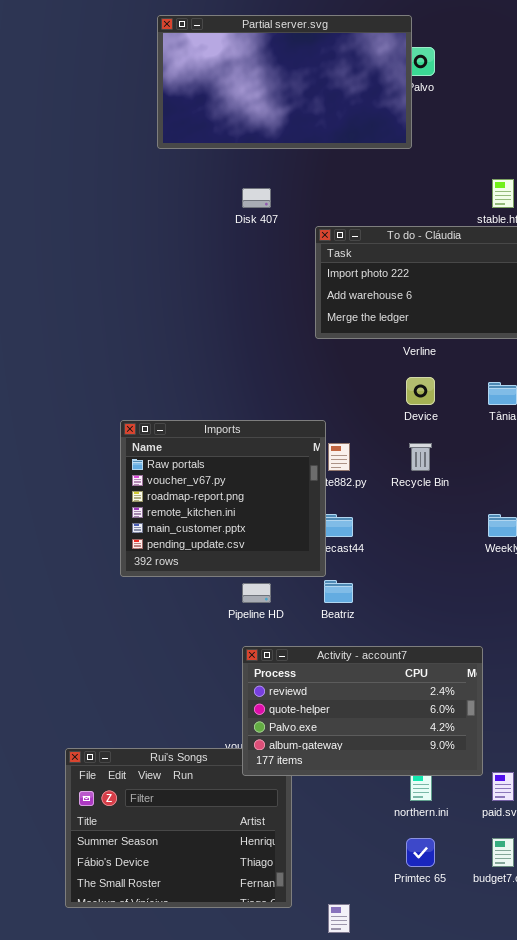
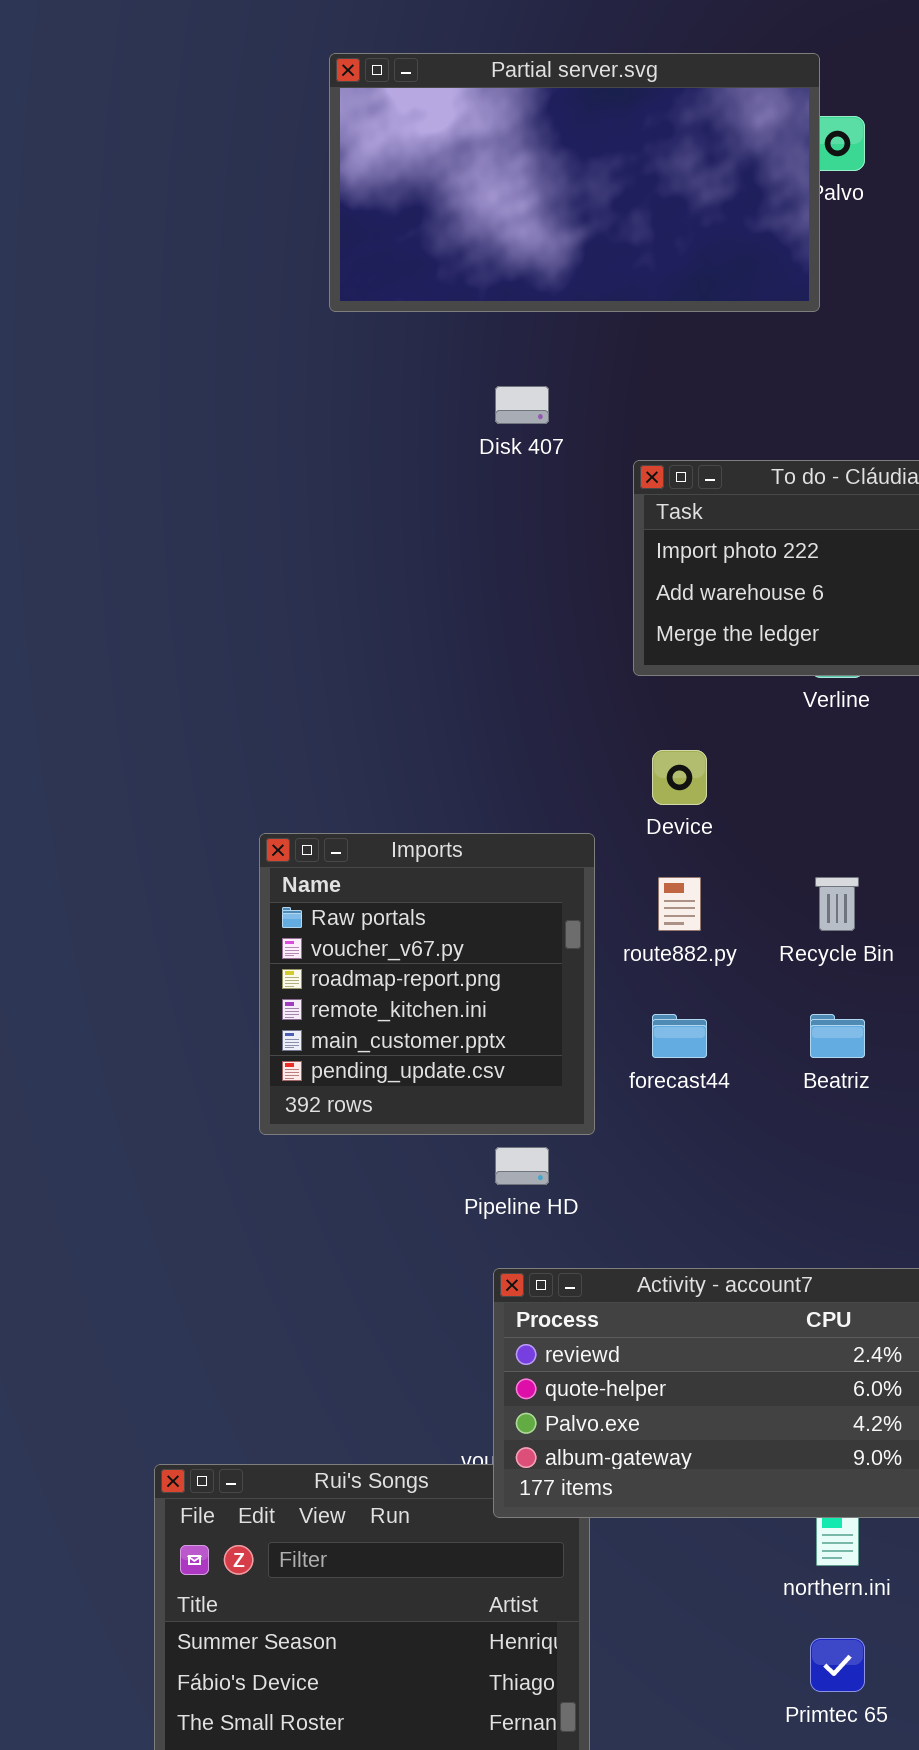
Device: [406,377,435,405] -> [652,750,707,805], moved
Imports: [120,420,326,577] -> [259,833,595,1135], resized
Beatriz: [324,580,353,603] -> [810,1014,865,1058], moved

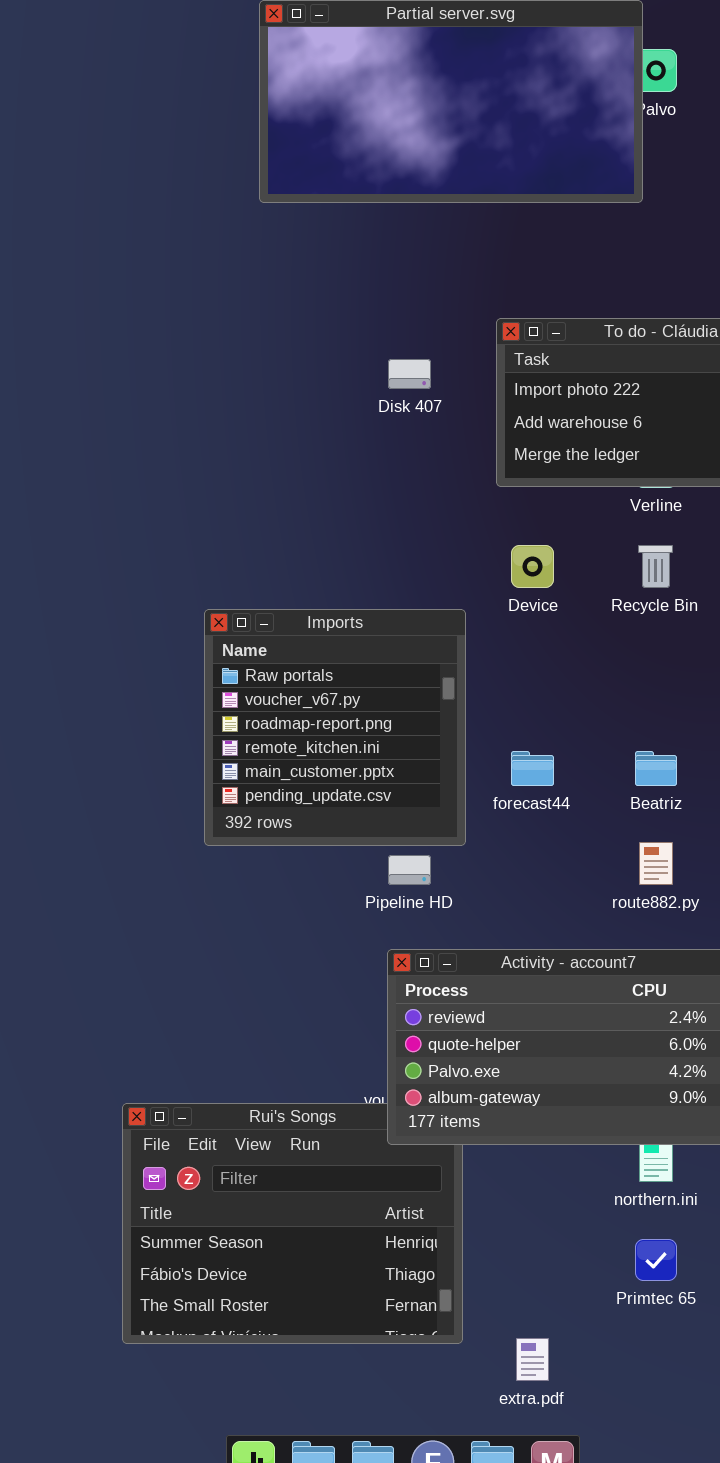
Disk 407: [495,386,549,424] -> [388,359,431,389], moved
route882.py: [658,877,701,931] -> [639,842,673,885], moved
Recycle Bin: [815,877,859,931] -> [638,545,673,588], moved

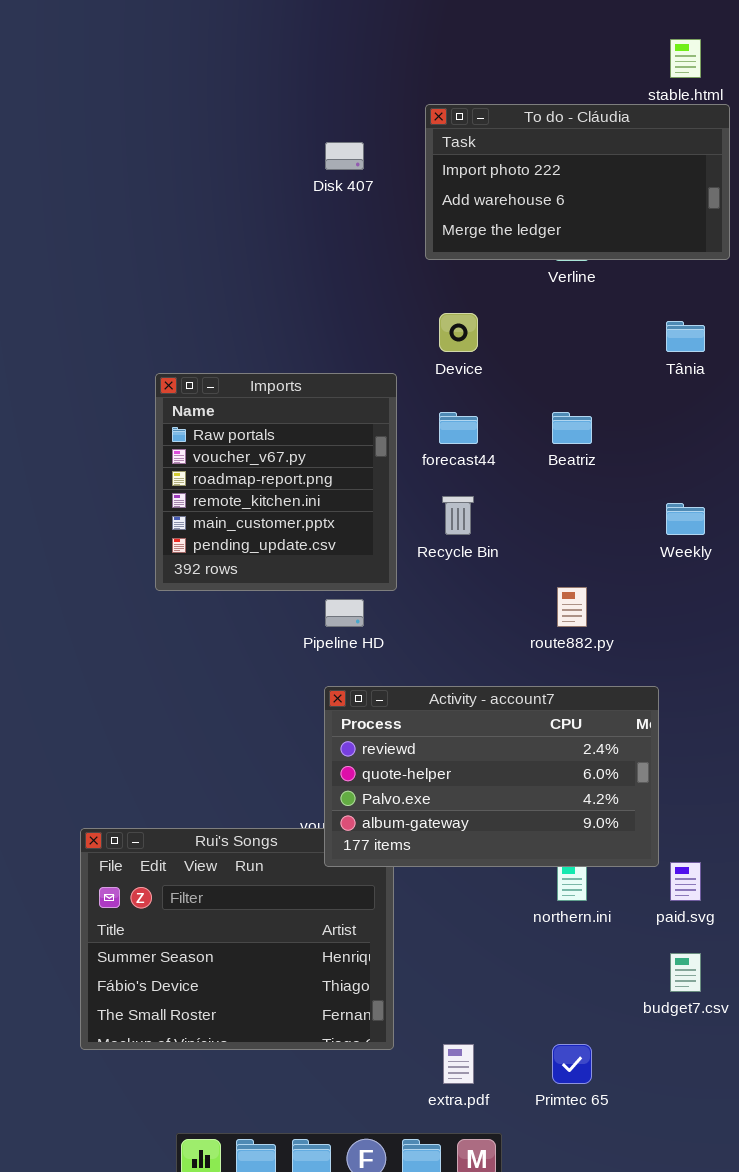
Recycle Bin: [638,545,673,588] -> [442,496,474,535], moved
forecast44: [511,751,554,786] -> [439,412,478,444], moved
Beatriz: [635,751,677,786] -> [552,412,592,444], moved
Primtec 65: [635,1239,677,1281] -> [552,1044,592,1084], moved

